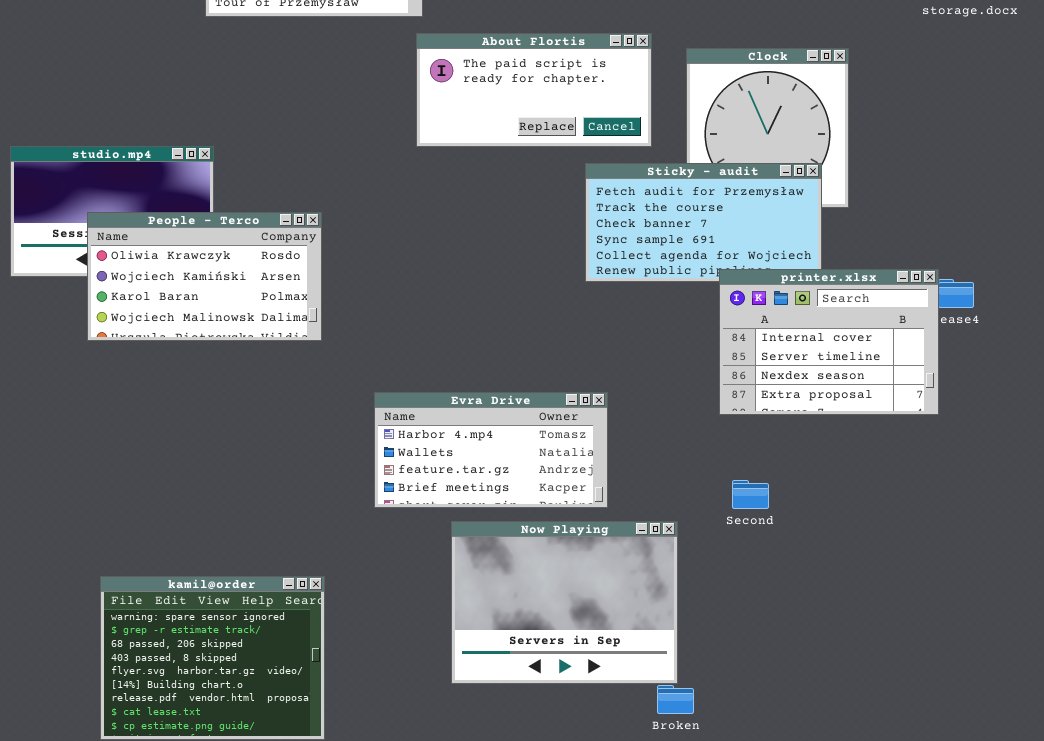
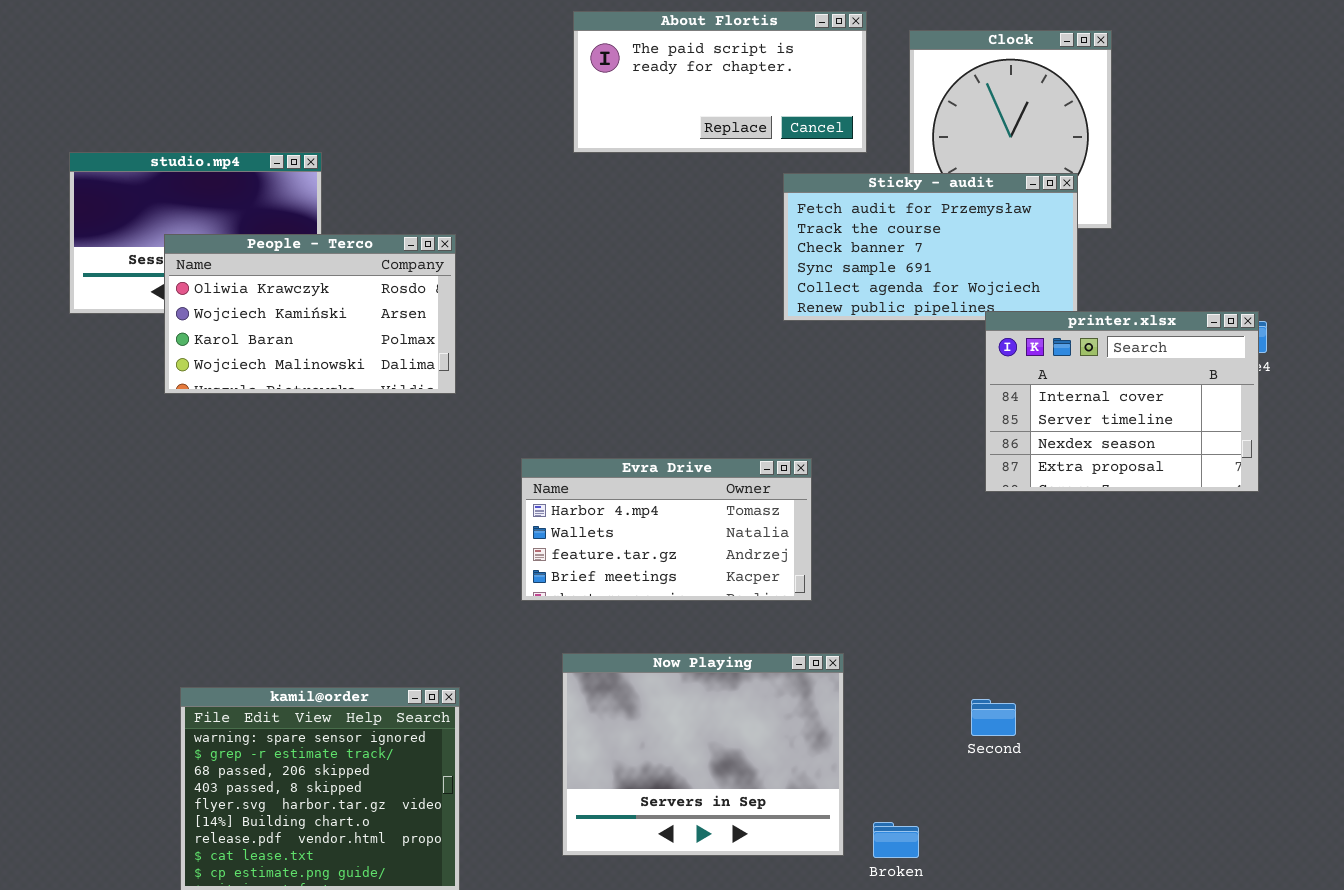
printer.xlsx: [719,269,939,415] -> [985,311,1259,492], moved
Second: [732,480,769,509] -> [971,699,1016,736], moved
Now Playing: [451,521,678,684] -> [562,653,844,856], moved

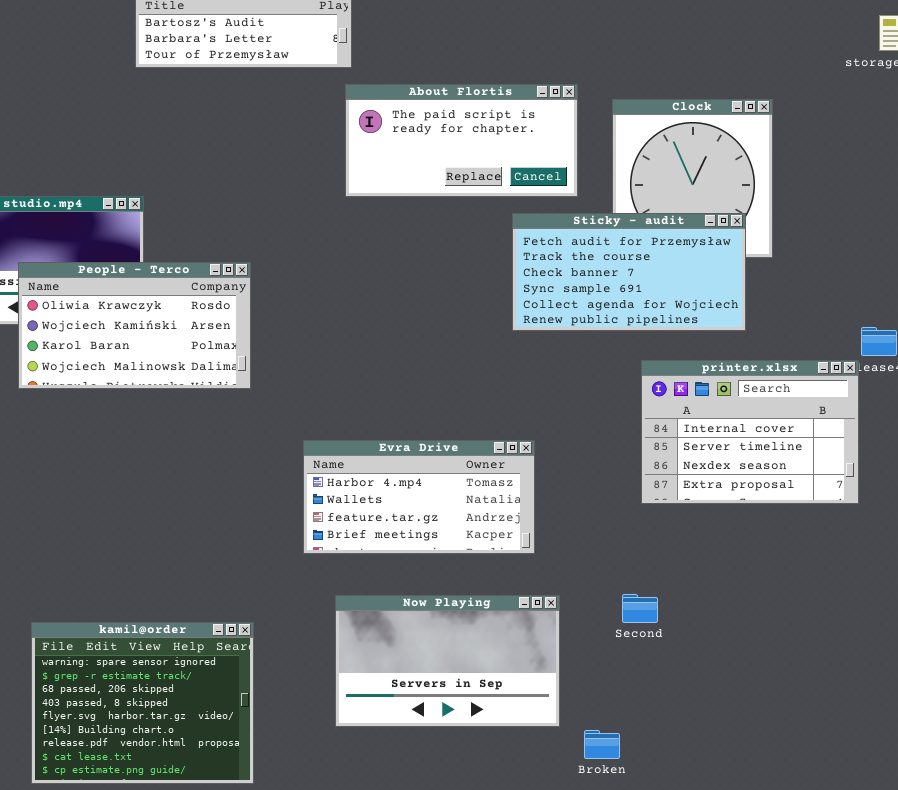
printer.xlsx: [985,311,1259,492] -> [641,360,859,504], moved
Now Playing: [562,653,844,856] -> [335,595,560,727], resized
Second: [971,699,1016,736] -> [622,594,658,623], moved

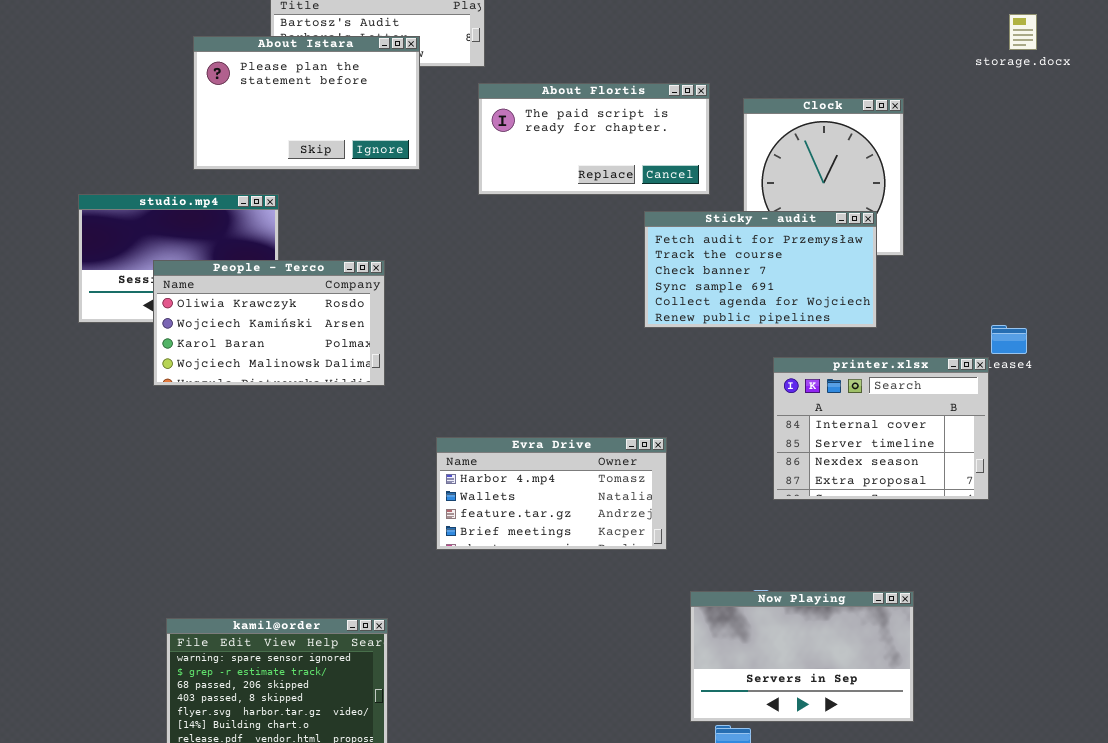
About Istara: none -> [193,36,420,170], opened
Now Playing: [335,595,560,727] -> [690,591,914,722], moved

